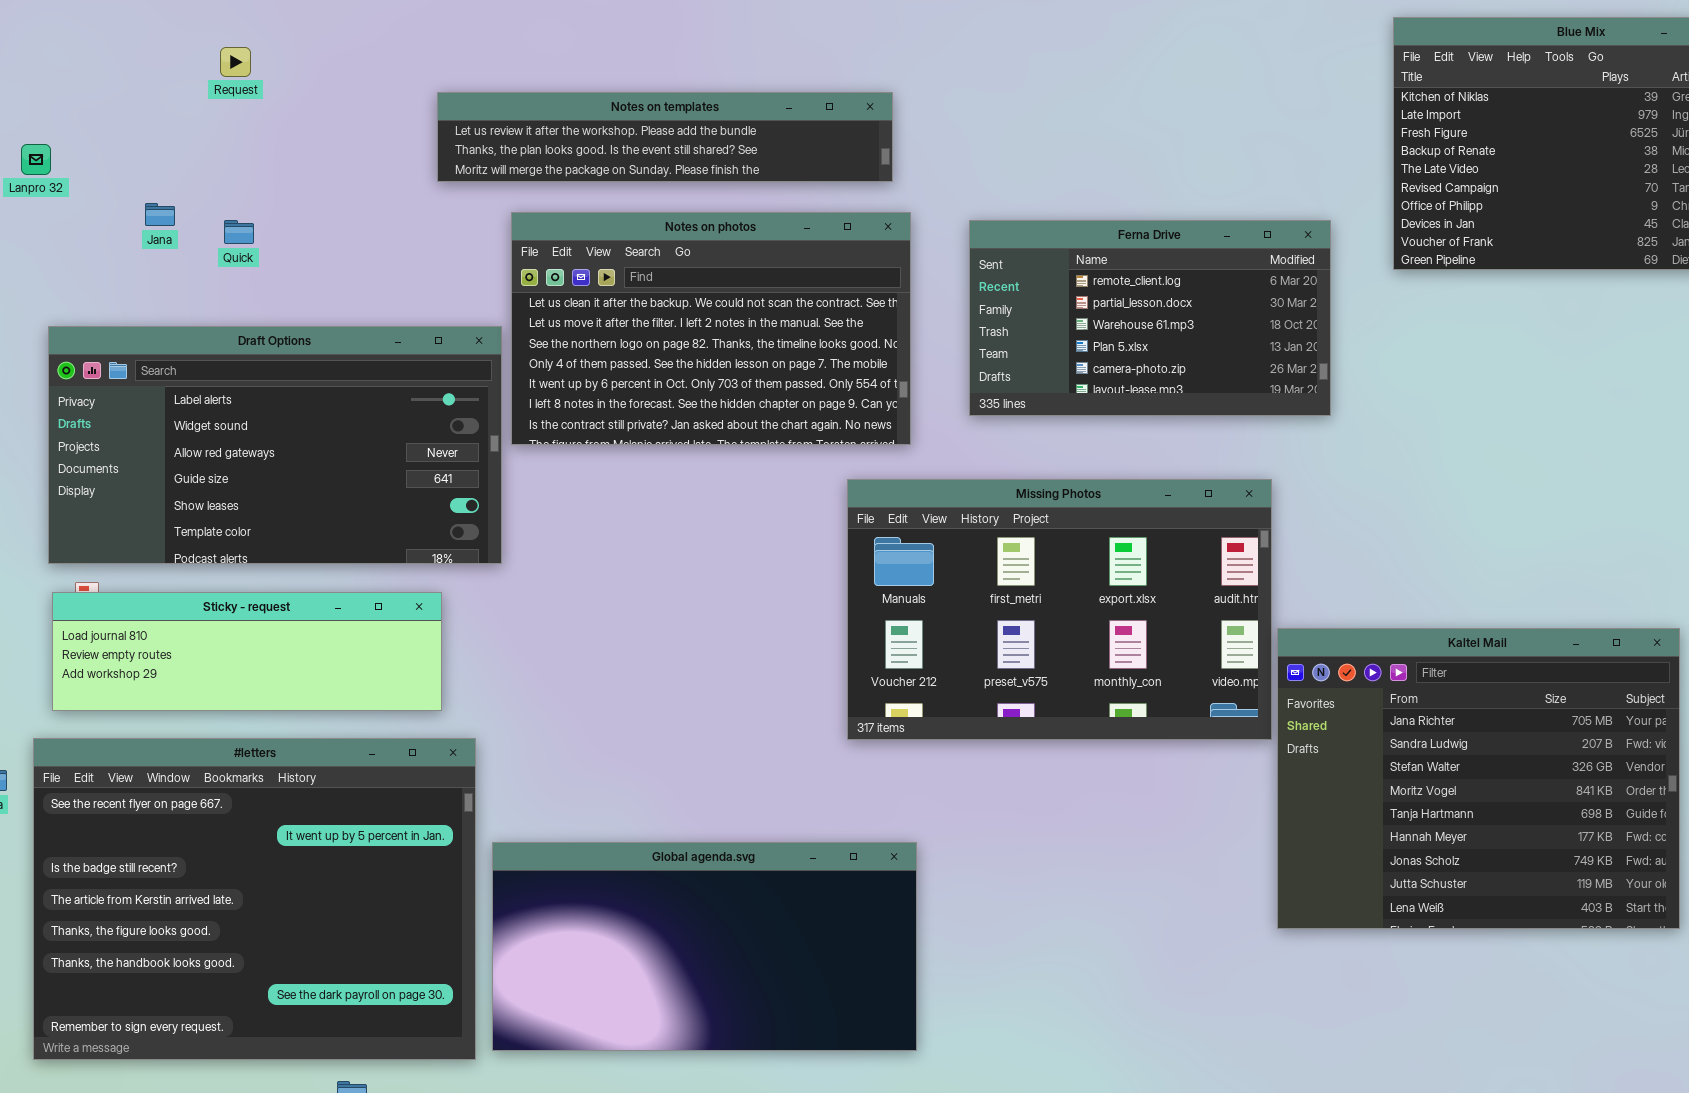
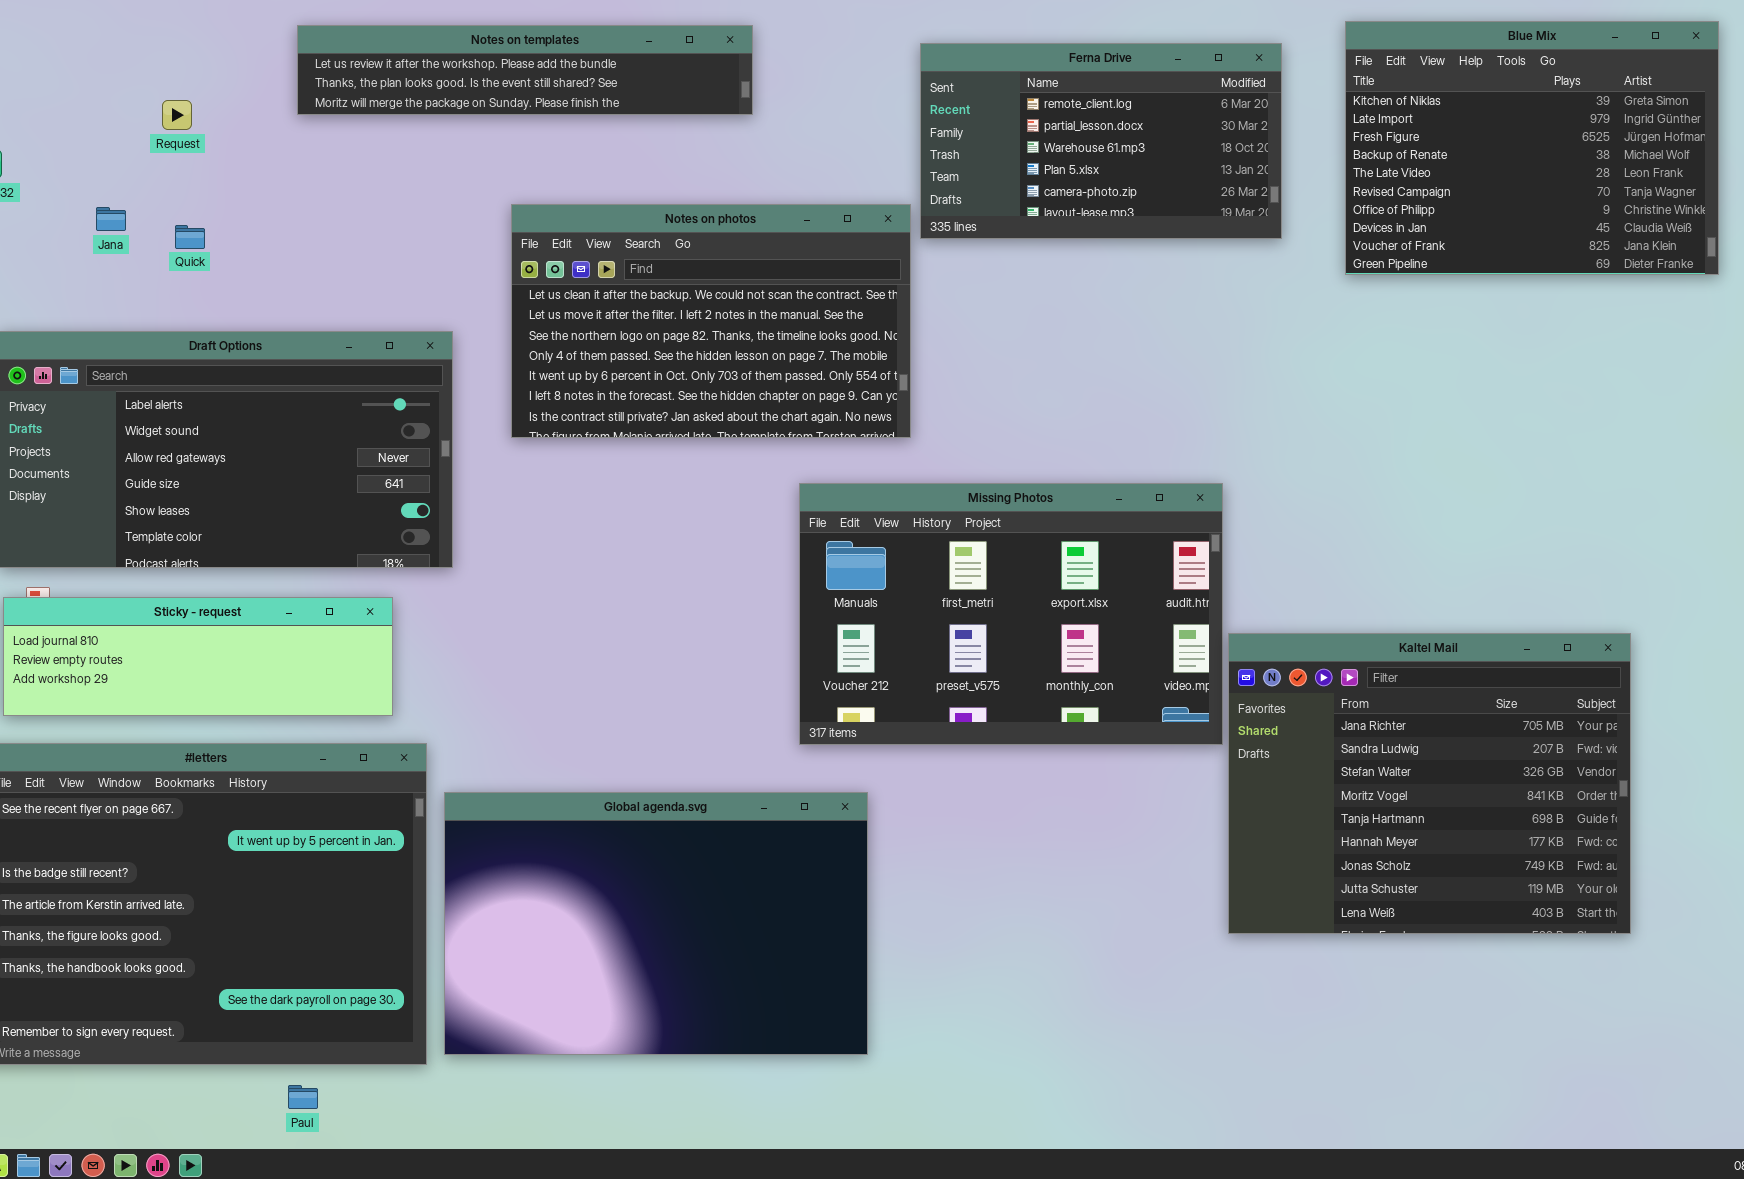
Request: [220,47,251,77] -> [162,100,192,130], moved
Notes on templates: [437,92,893,182] -> [297,25,753,115], moved
Notes on photos: [511,212,911,445] -> [511,204,911,438], moved
Ferna Drive: [969,220,1331,416] -> [920,43,1282,239], moved
Global agenda.svg: [492,842,917,1051] -> [444,792,868,1055], resized

